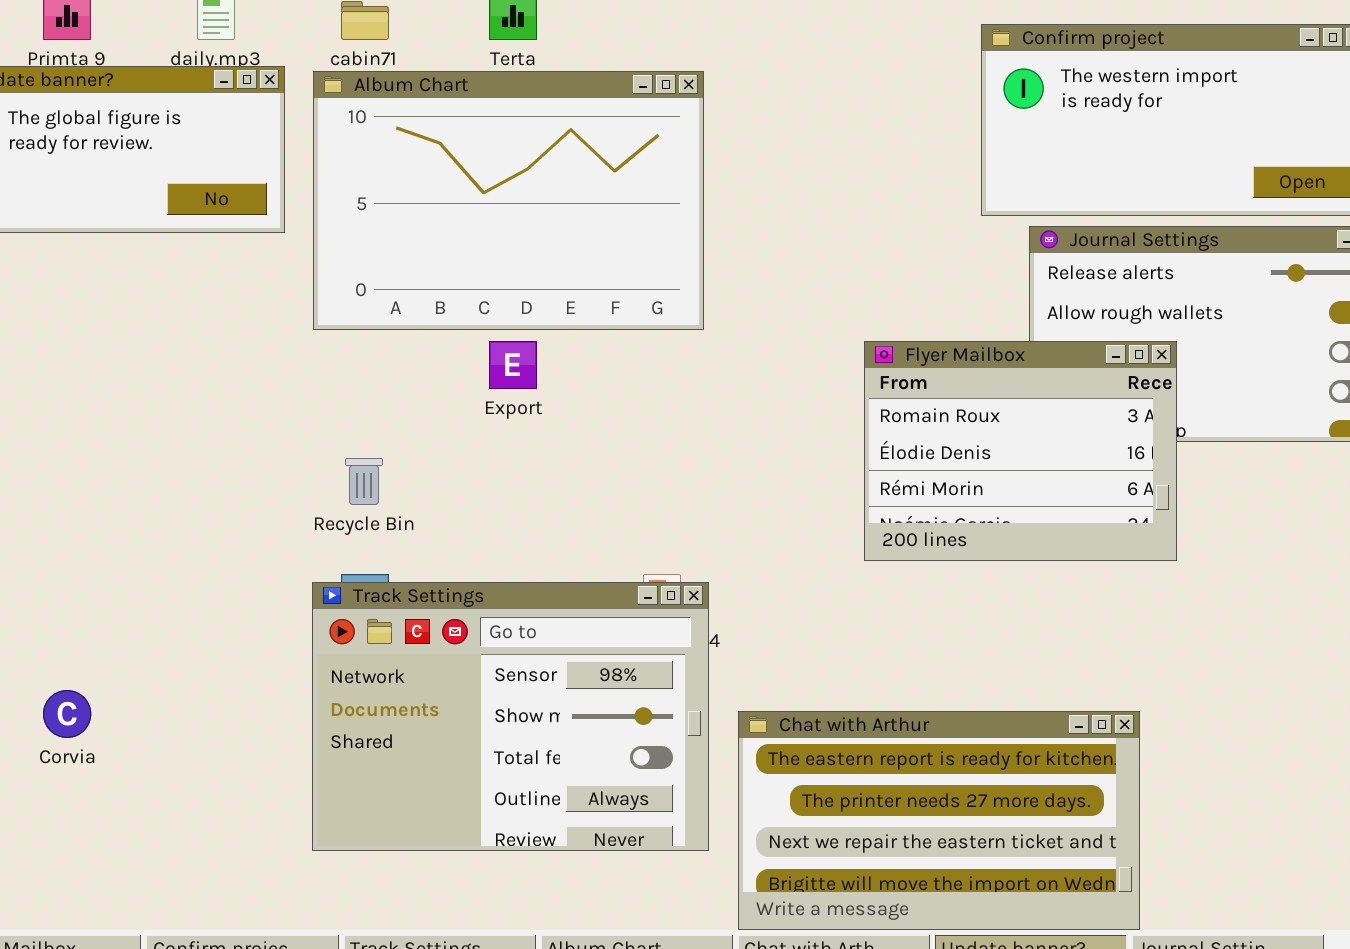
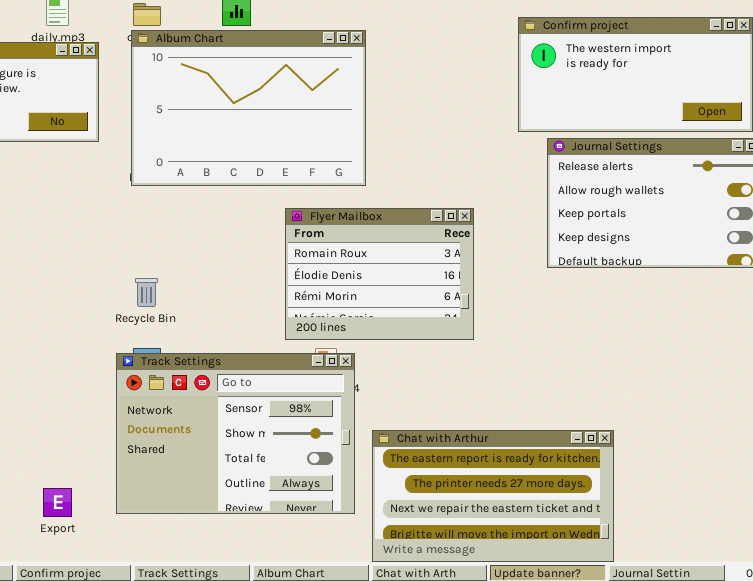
Album Chart: [313,71,704,330] -> [131,30,366,186], moved
Export: [489,341,537,389] -> [43,488,72,517], moved
Flyer Mailbox: [864,341,1177,561] -> [285,208,474,340], moved

